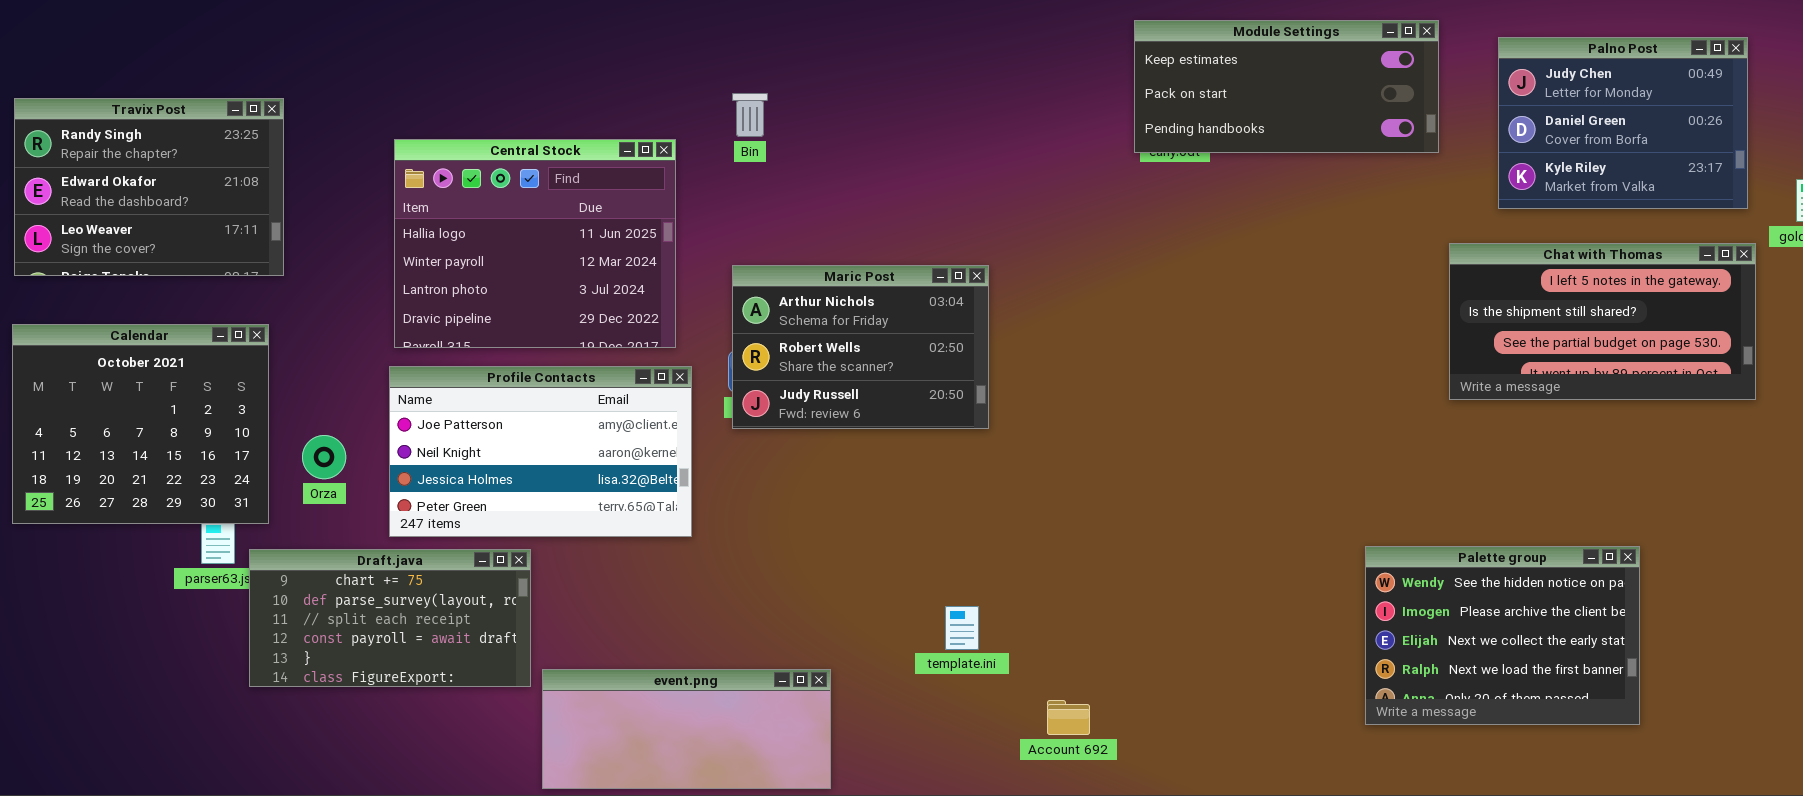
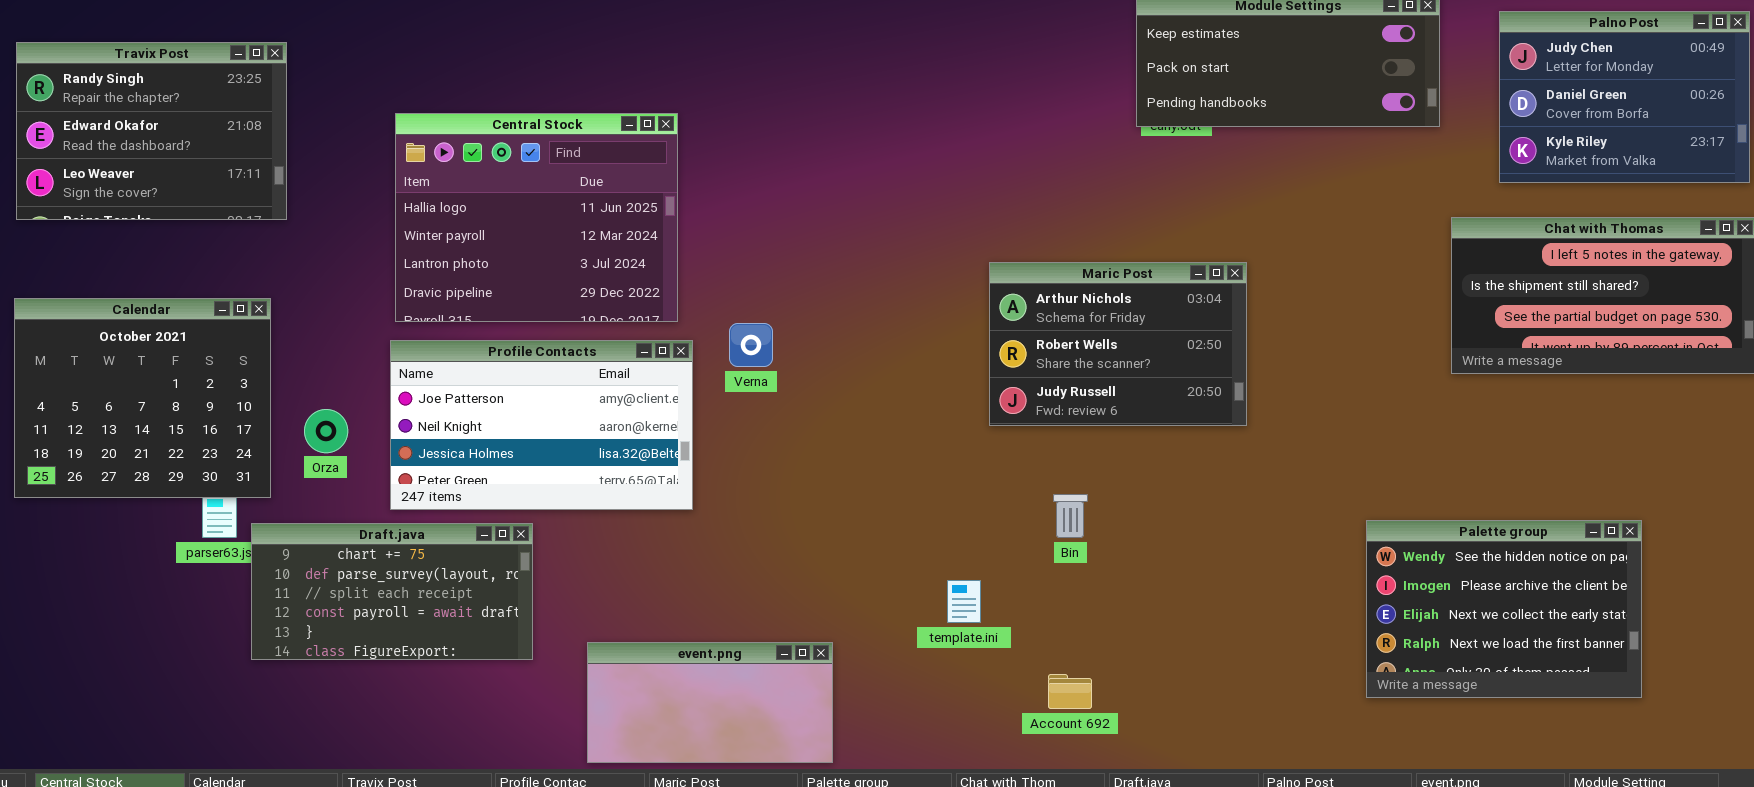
Bin: [732,93,768,137] -> [1053,494,1088,538], moved
Travix Post: [14,98,284,276] -> [16,42,287,220], moved
Maric Post: [732,265,989,429] -> [989,262,1247,426], moved
event.png: [542,669,831,789] -> [587,642,833,763], resized

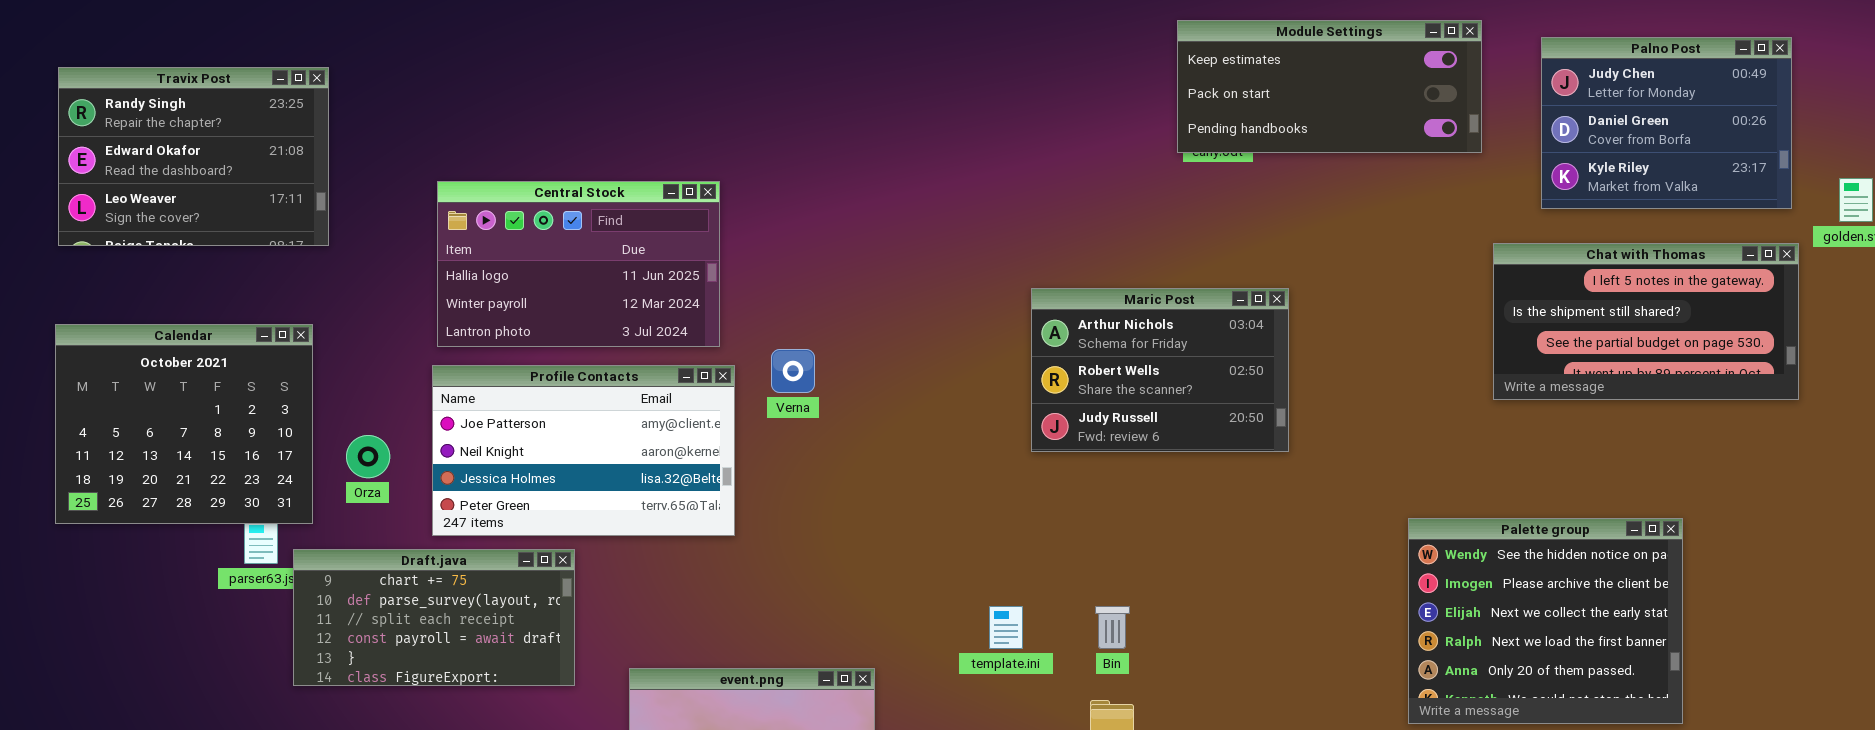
Central Stock: [395,113,678,322] -> [437,181,720,347], resized
Bin: [1053,494,1088,538] -> [1095,606,1130,649], moved
Palette group: [1366,520,1642,698] -> [1408,518,1683,724], resized

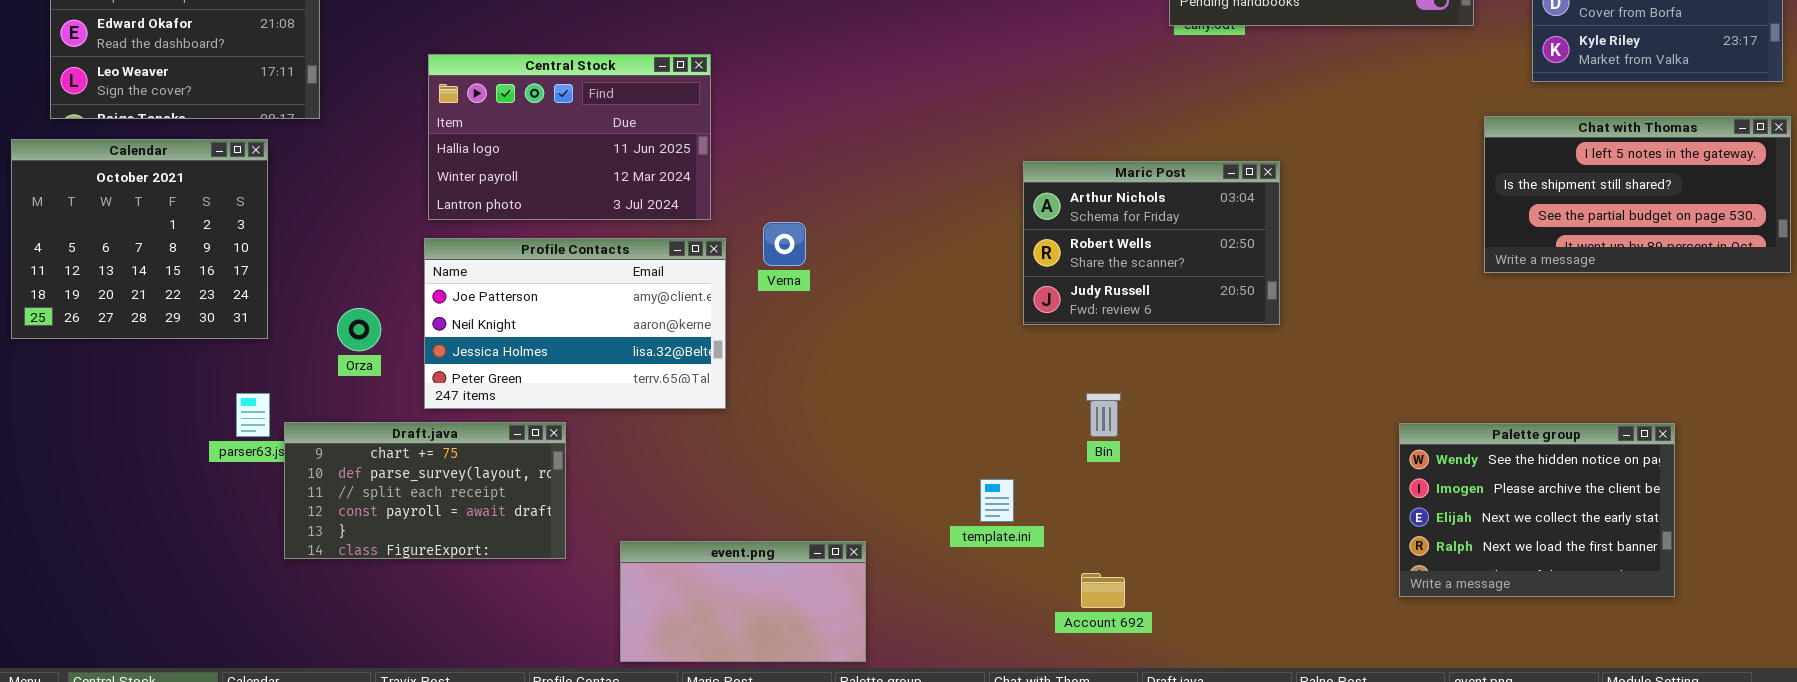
Calendar: [55,324,313,524] -> [11,139,268,339], moved
Palette group: [1408,518,1683,724] -> [1399,423,1675,597], resized
Bin: [1095,606,1130,649] -> [1086,393,1121,437], moved

